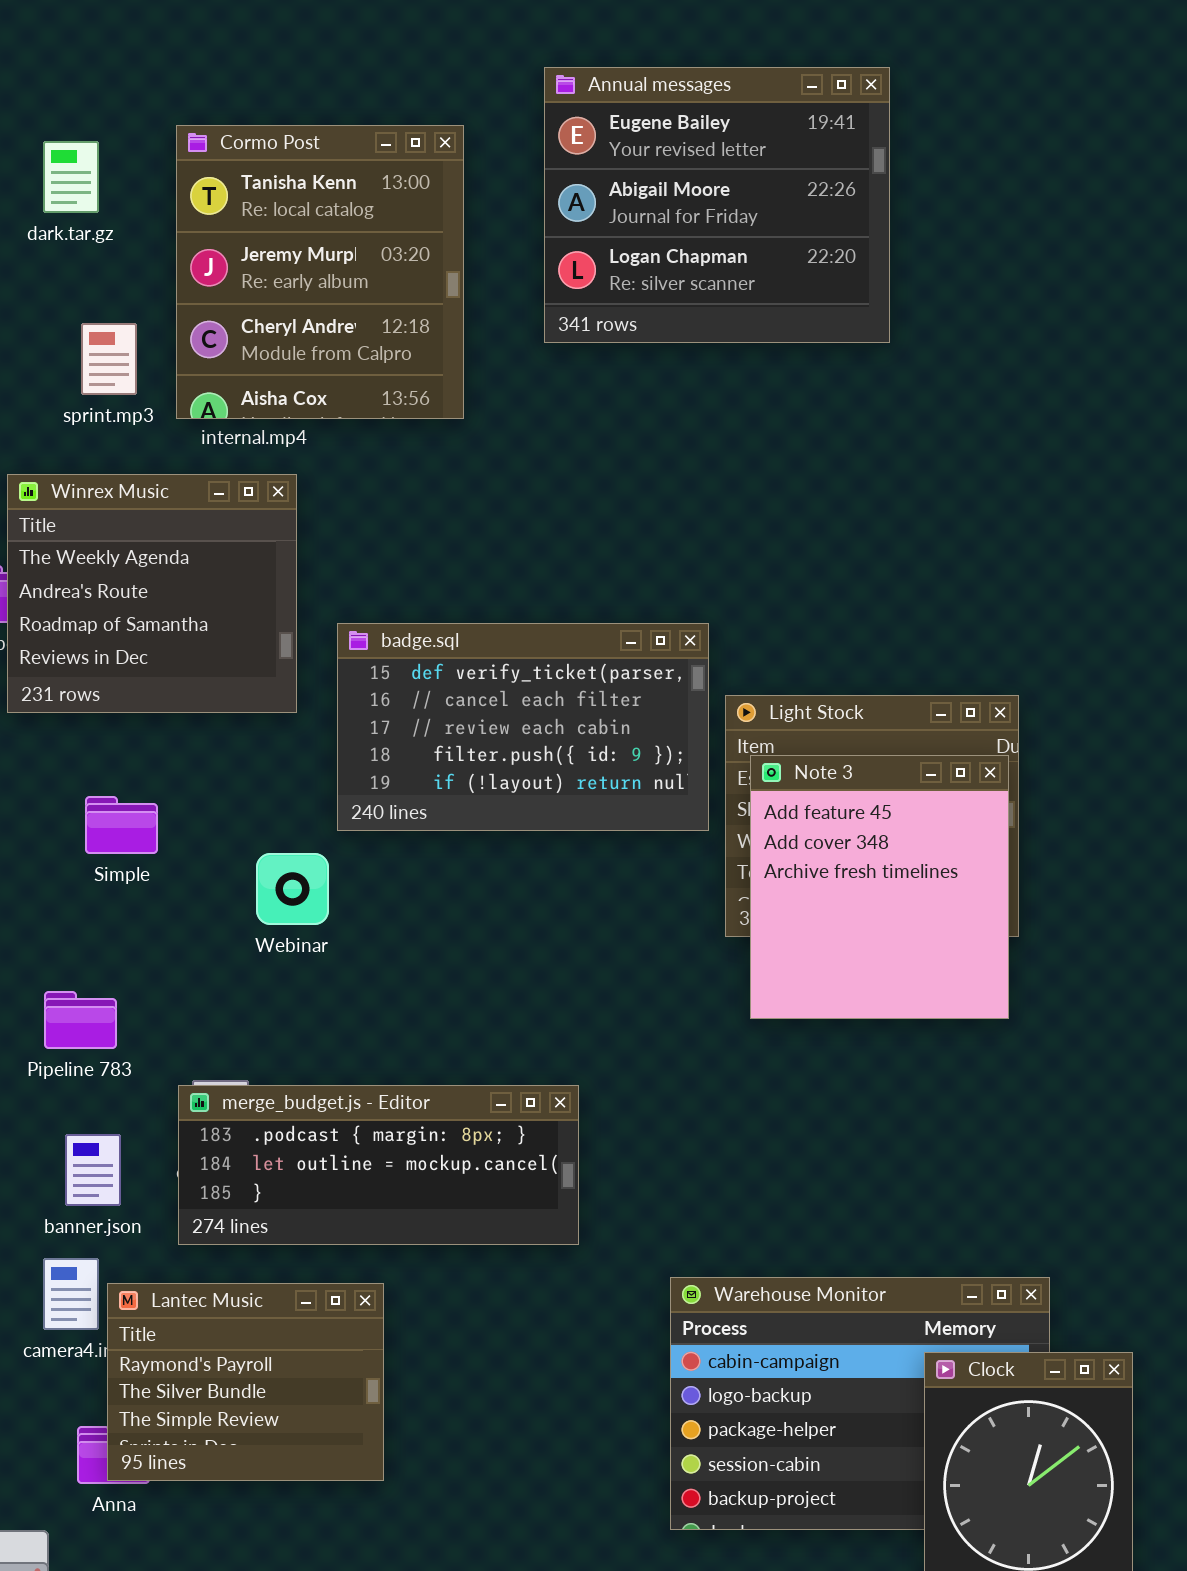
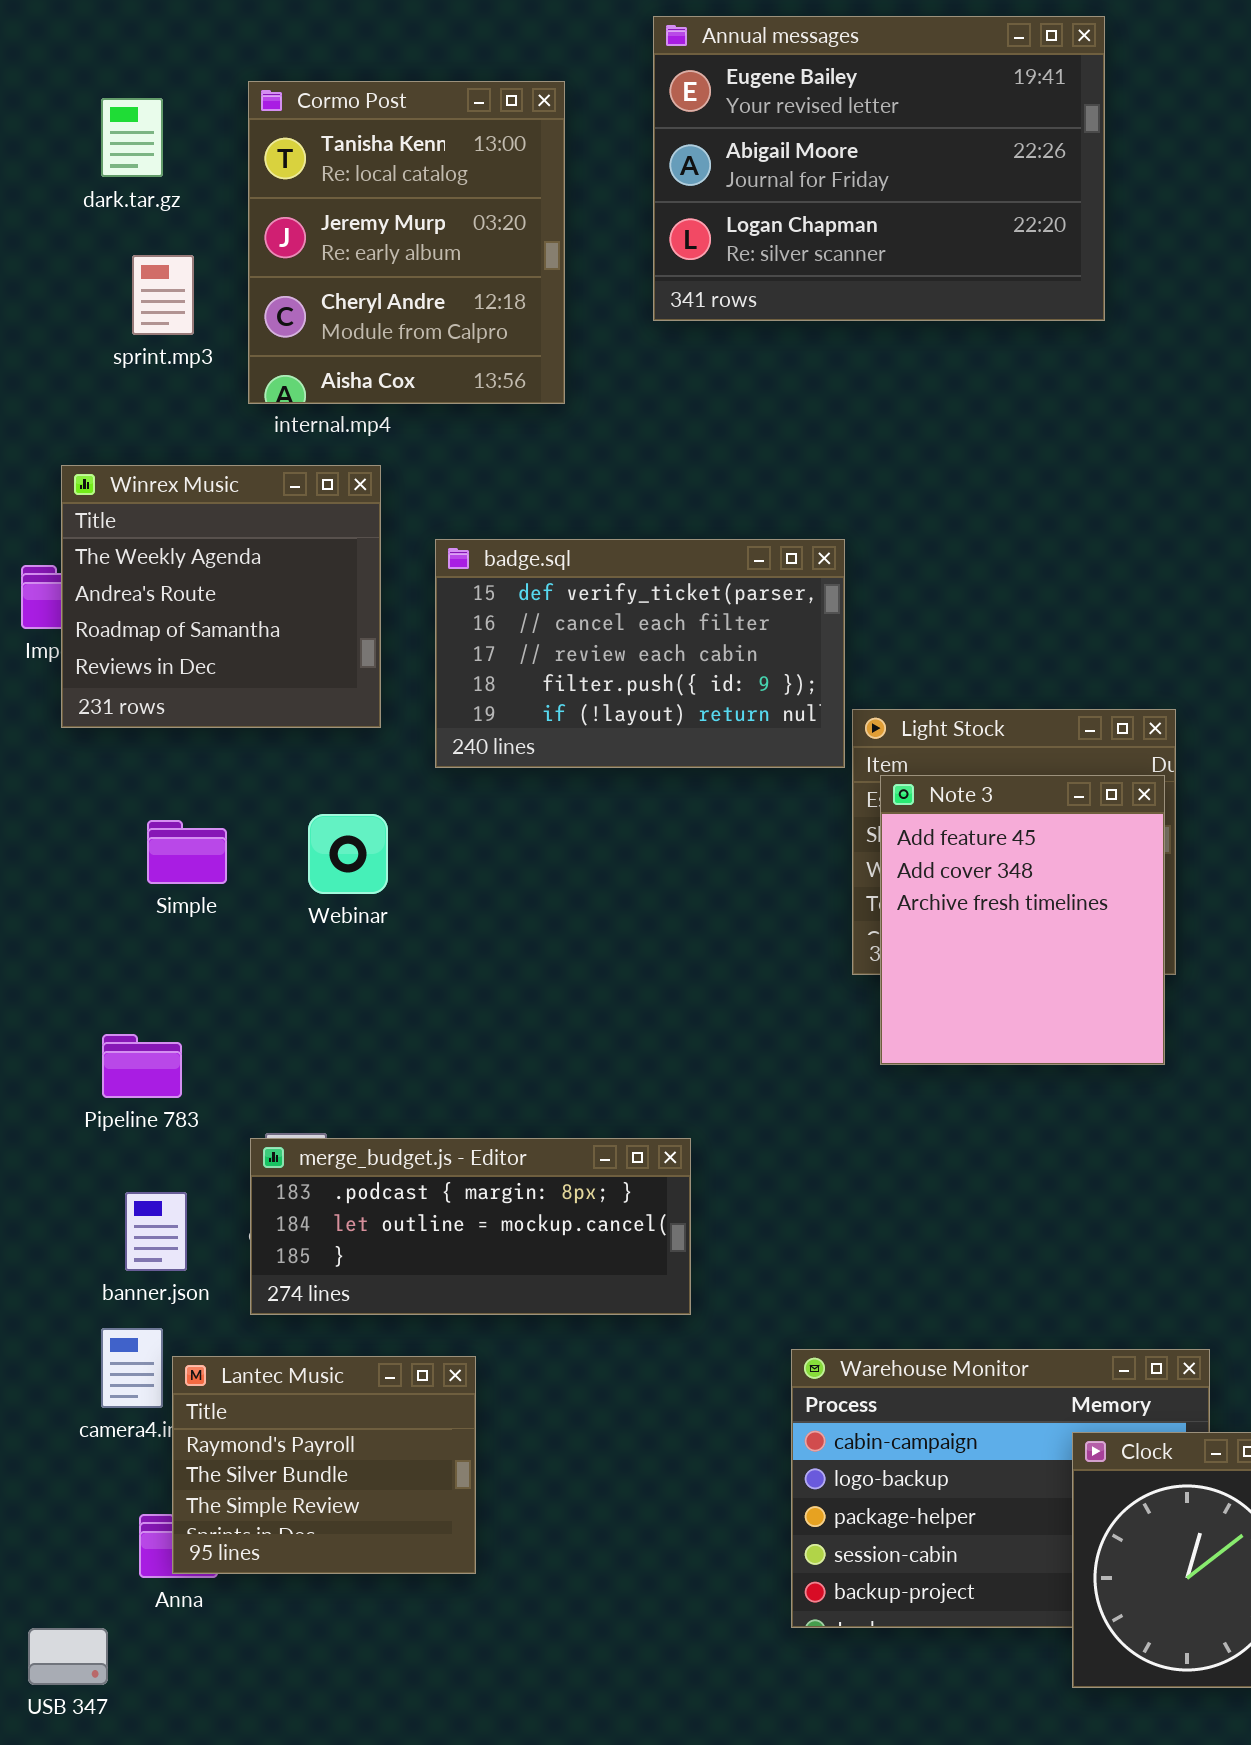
Annual messages: [544,67,890,343] -> [653,16,1105,321], resized
sprint.mp3: [81,323,137,395] -> [132,255,194,335], moved
badge.sql: [337,623,709,831] -> [435,539,845,768], moved
Webinar: [256,853,329,925] -> [308,814,388,894], moved

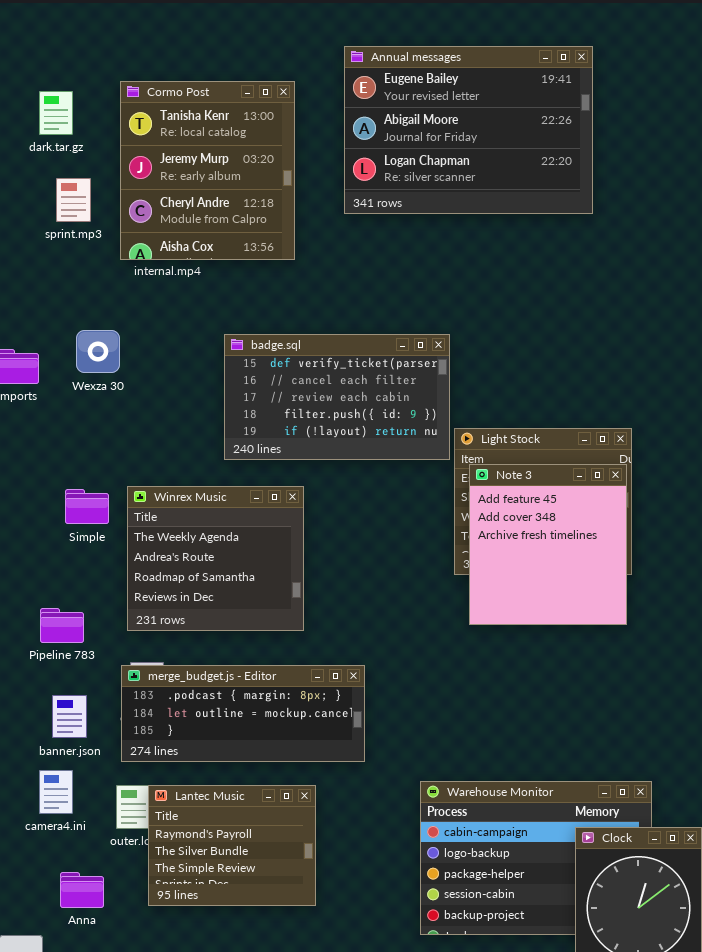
Winrex Music: [61,465,381,728] -> [127,486,304,631], moved
Lantec Music: [172,1356,476,1574] -> [148,785,316,906], moved

